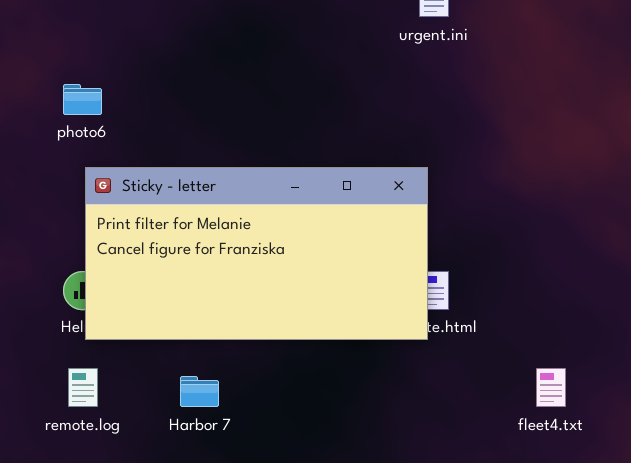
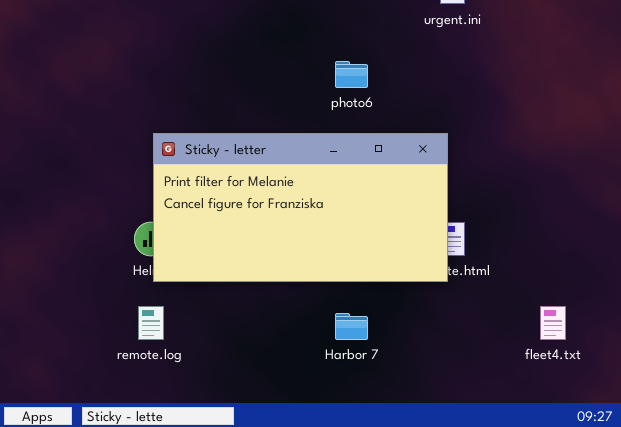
photo6: [63,84,102,115] -> [335,61,368,88], moved
Harbor 7: [180,376,219,407] -> [335,313,368,340], moved

